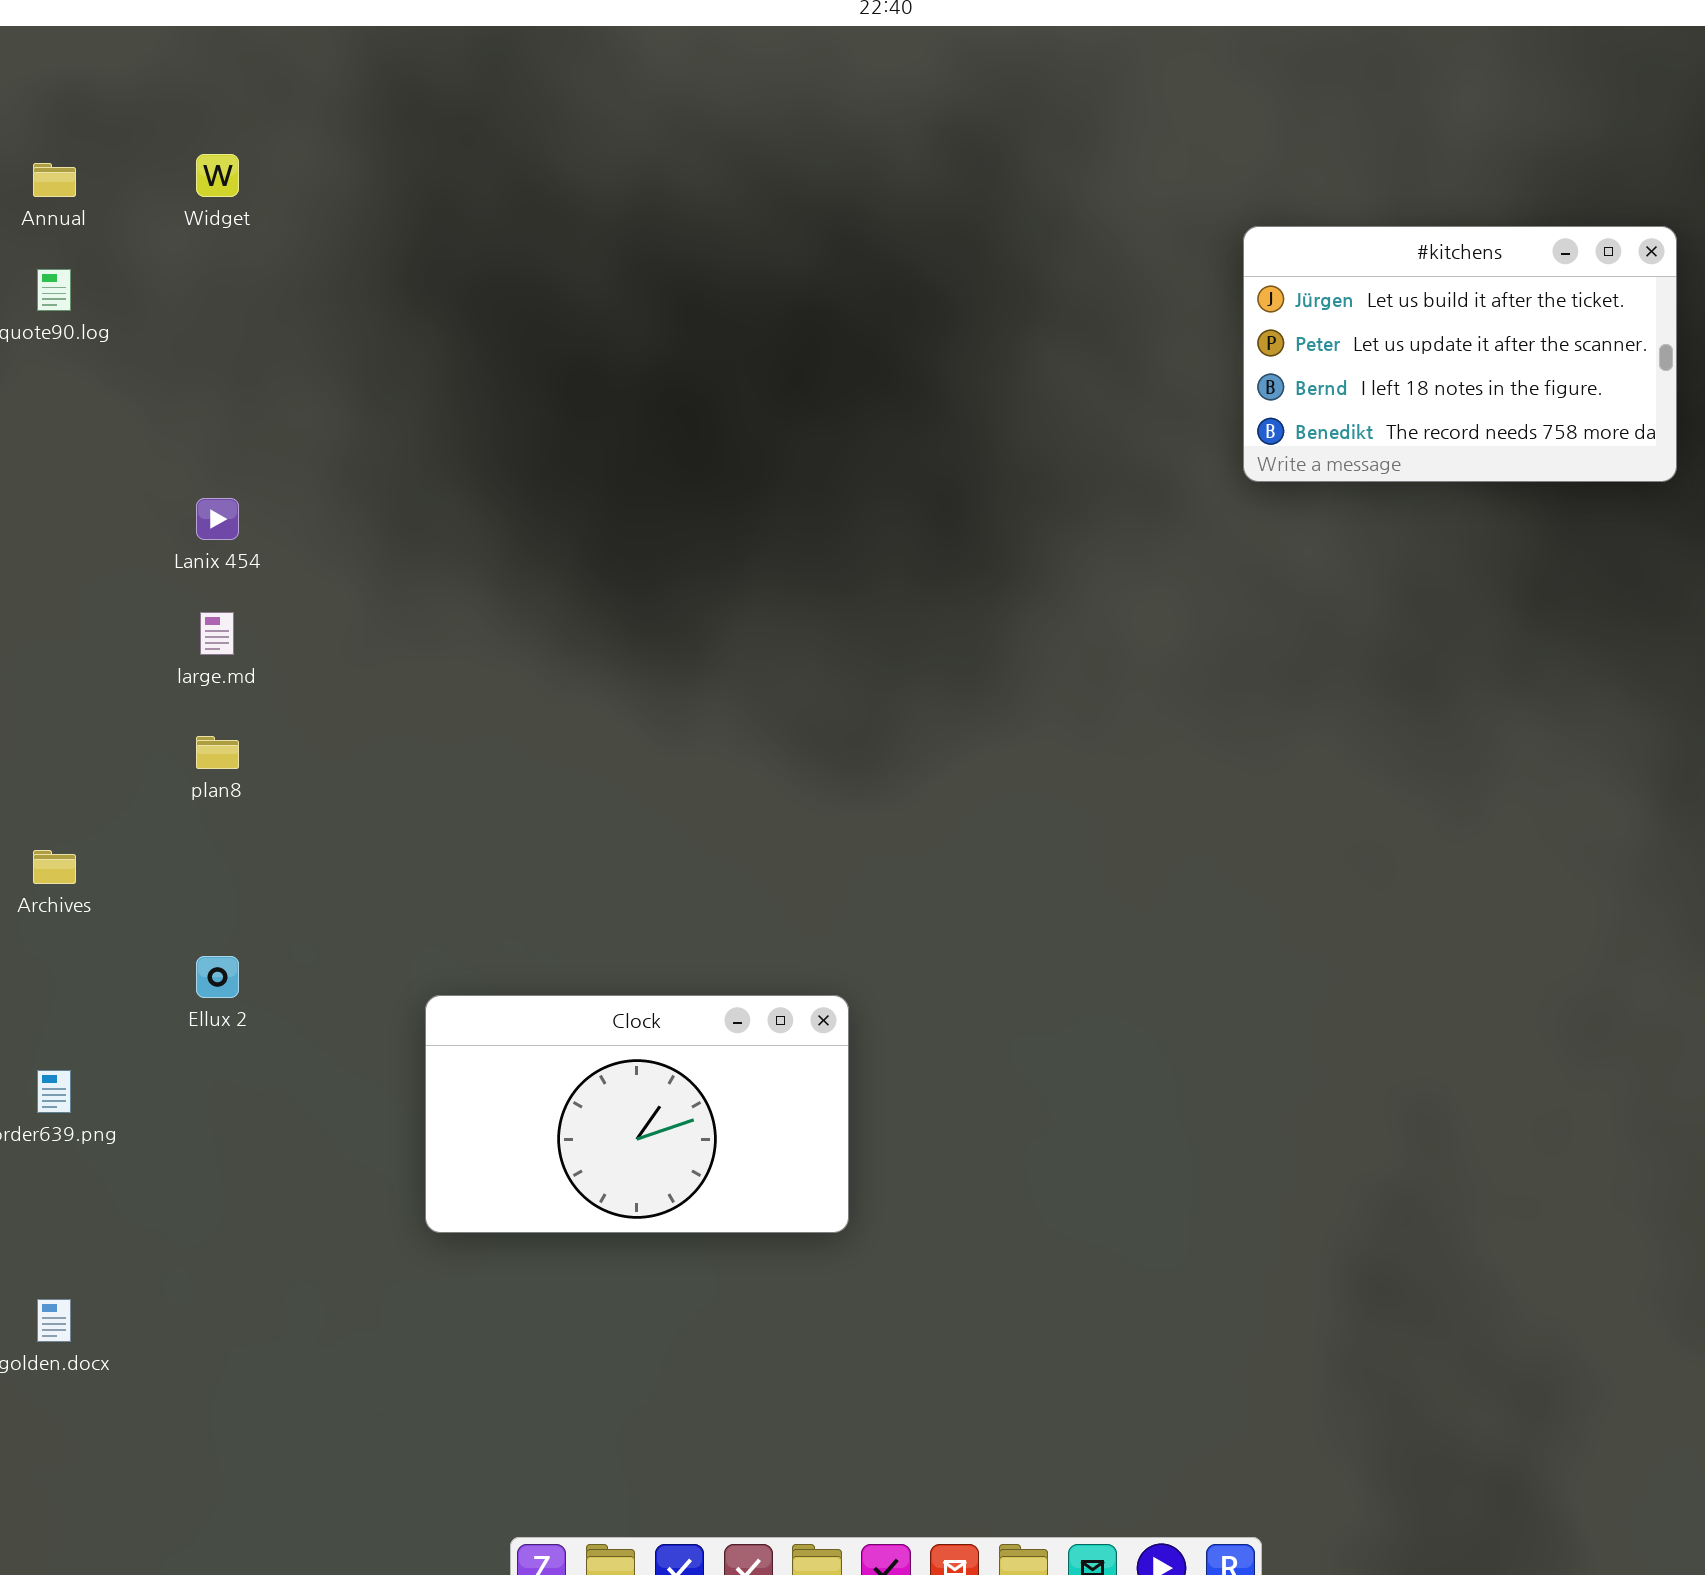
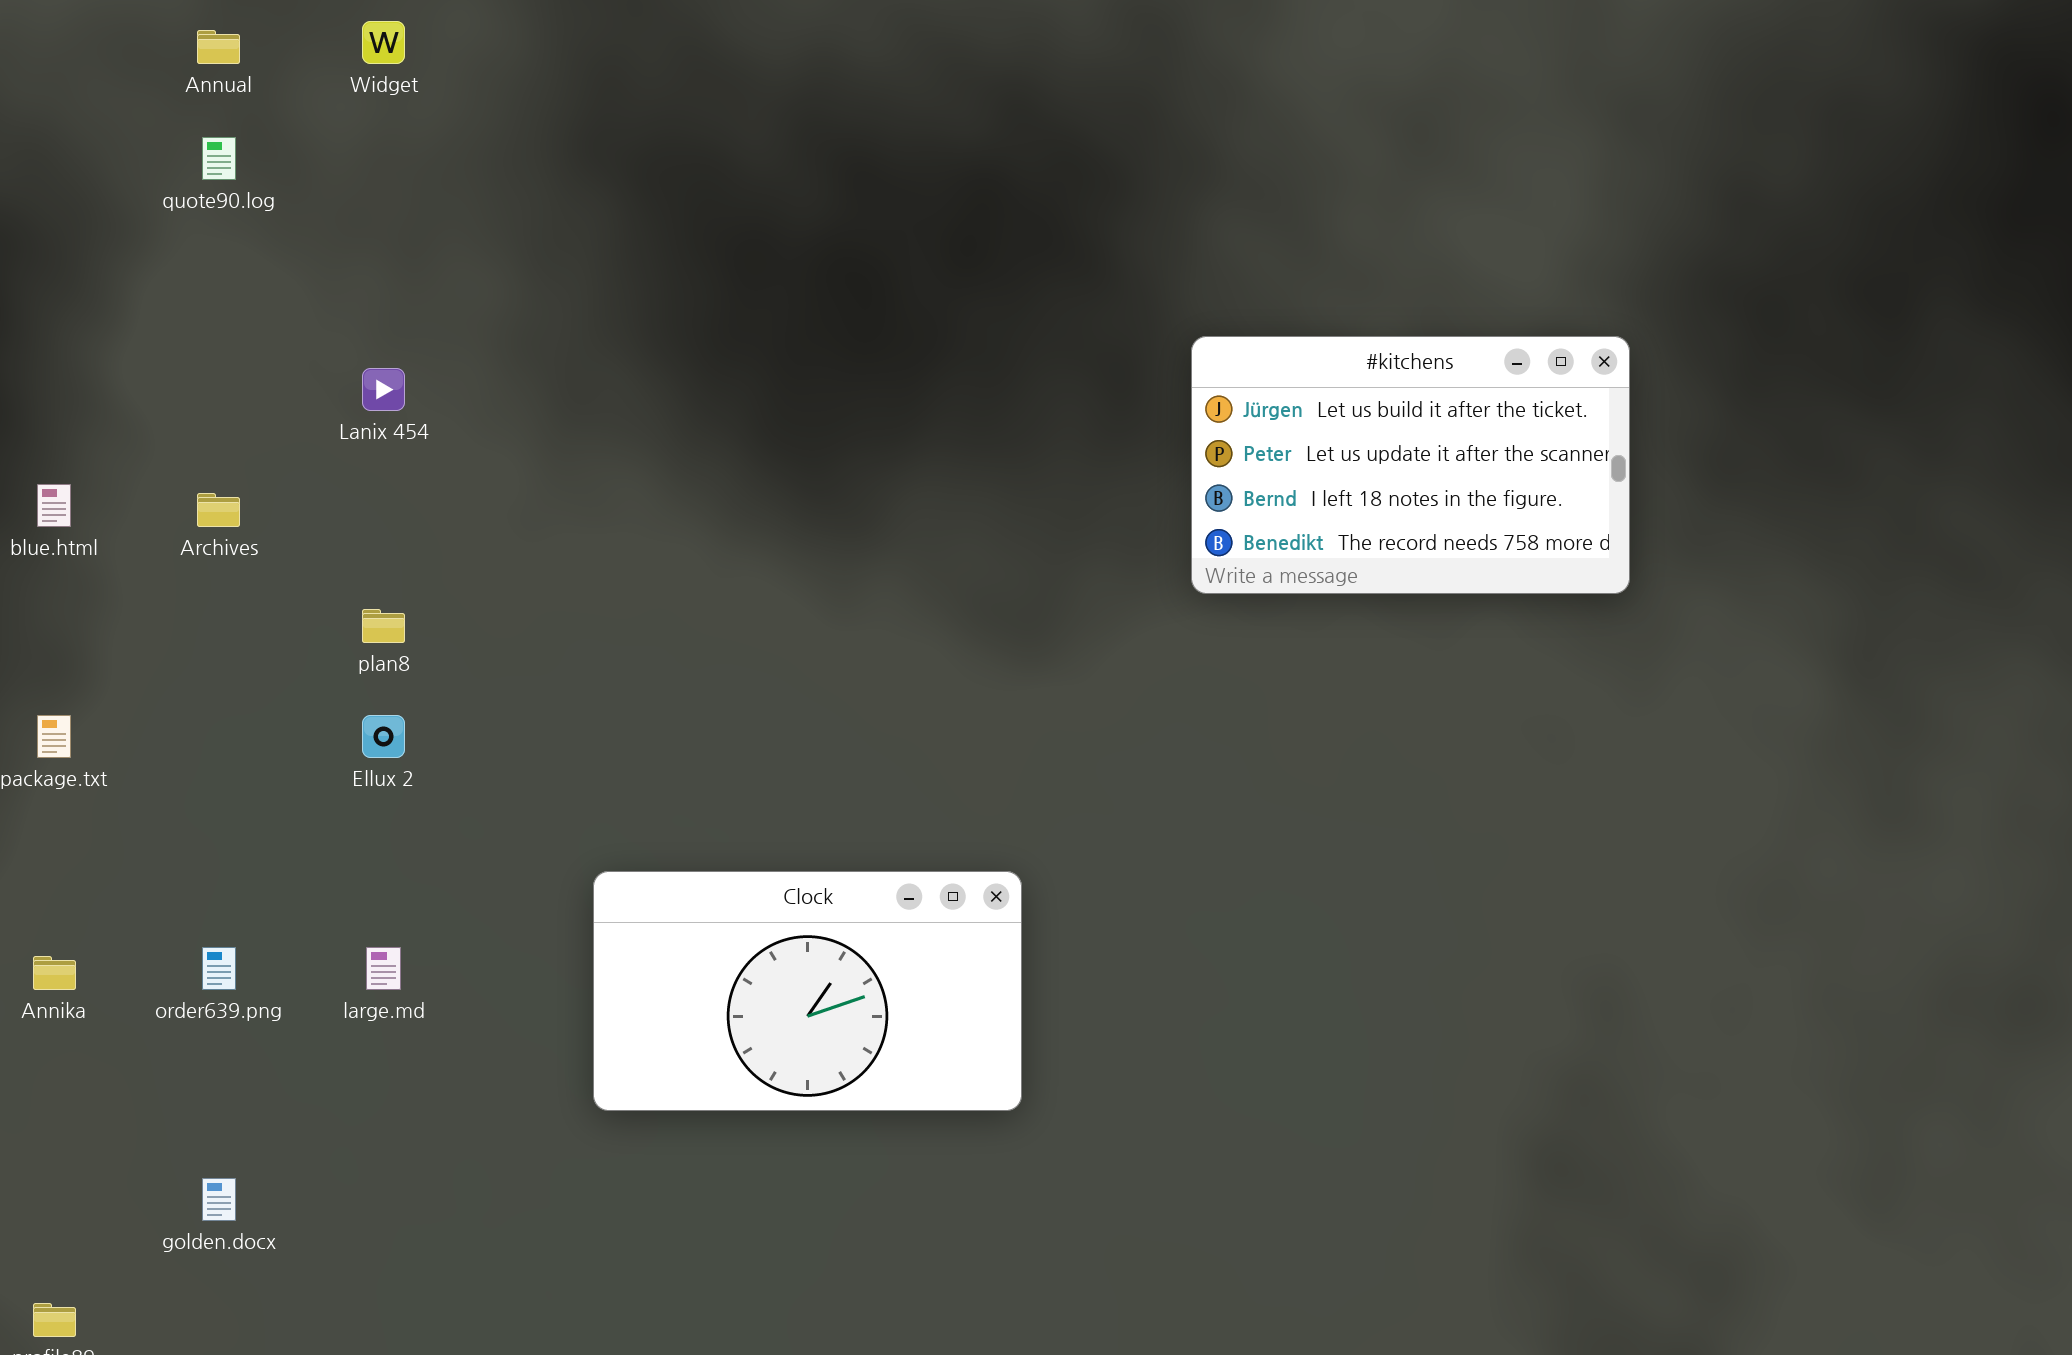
#kitchens: [1243,226,1677,482] -> [1191,336,1630,594], moved
large.md: [200,612,234,655] -> [366,947,401,990], moved
Archives: [33,850,76,884] -> [197,493,240,527], moved
Ellux 2: [196,956,239,998] -> [362,715,405,758], moved

